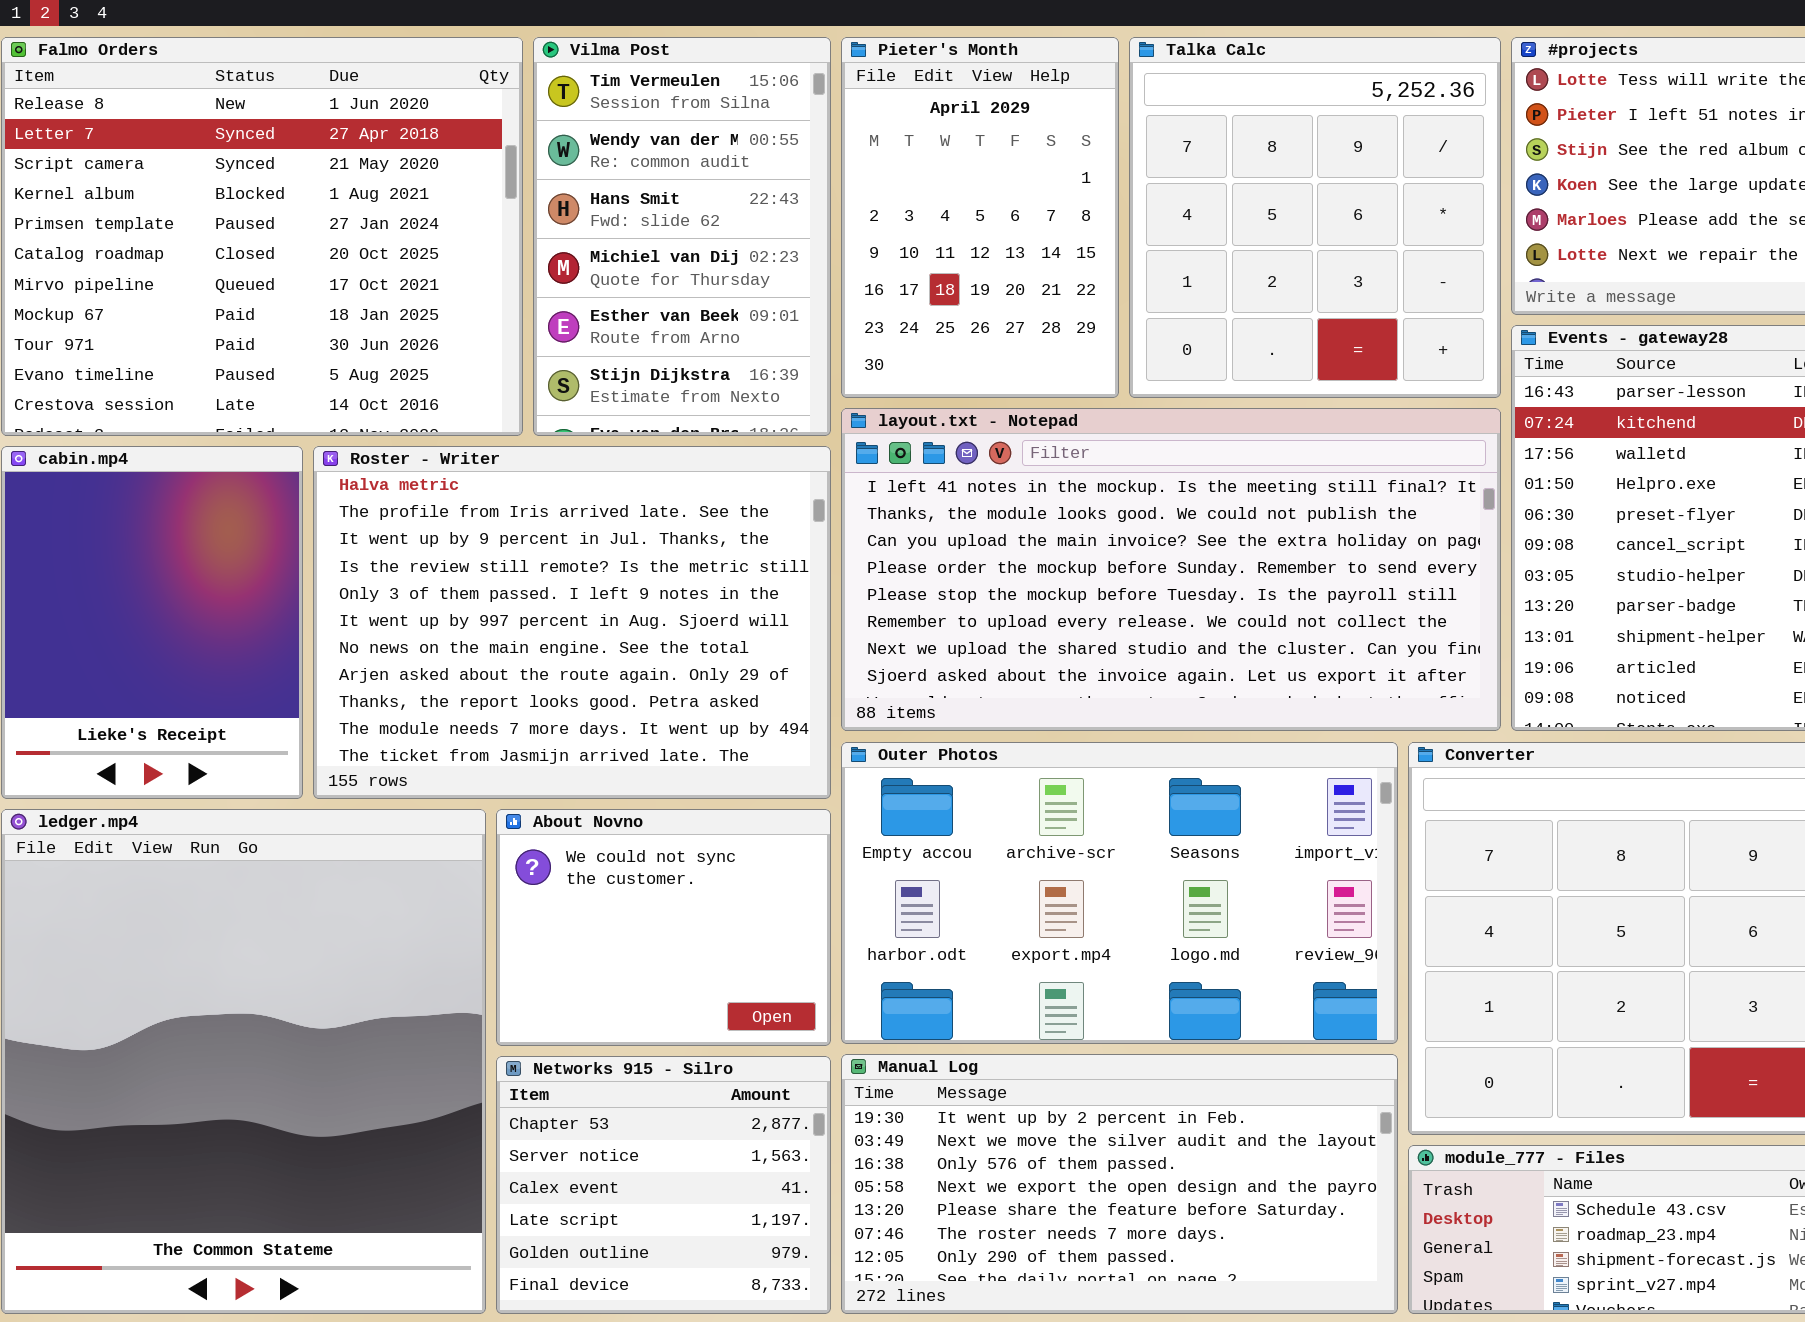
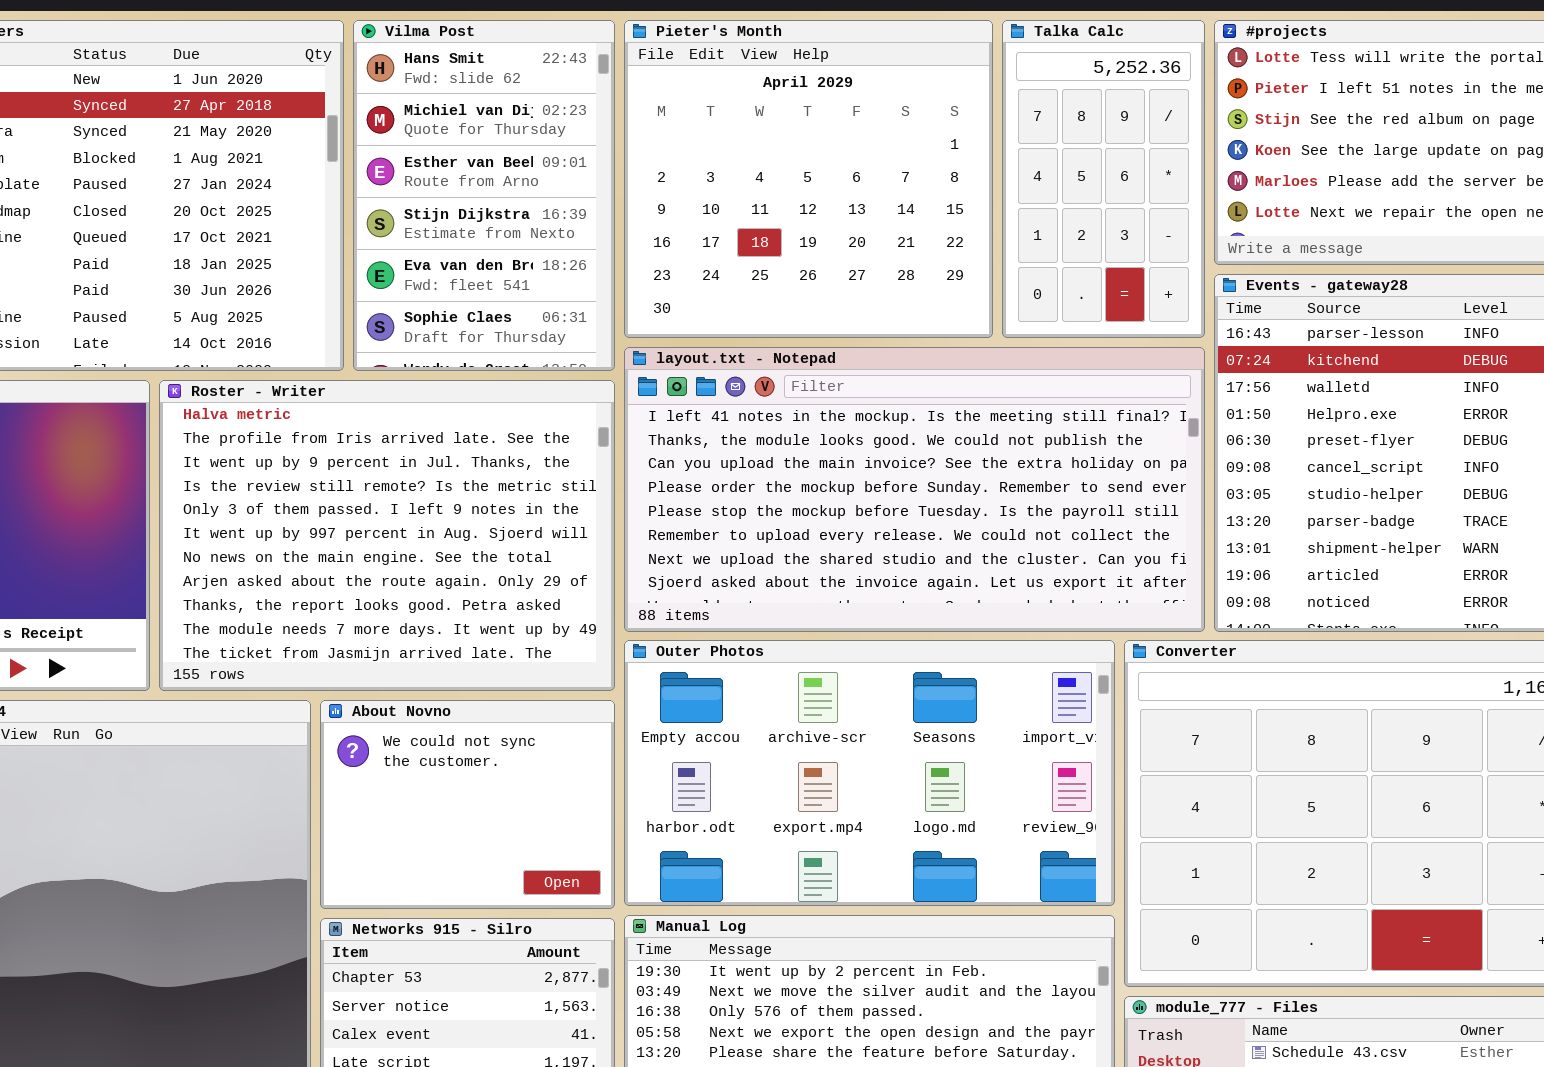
Vilma Post: [533,37,831,436] -> [353,20,615,371], scrolled down 2 rows
Pieter's Month: [841,37,1119,398] -> [624,20,993,338], resized
Talka Calc: [1129,37,1501,398] -> [1002,20,1205,338], resized

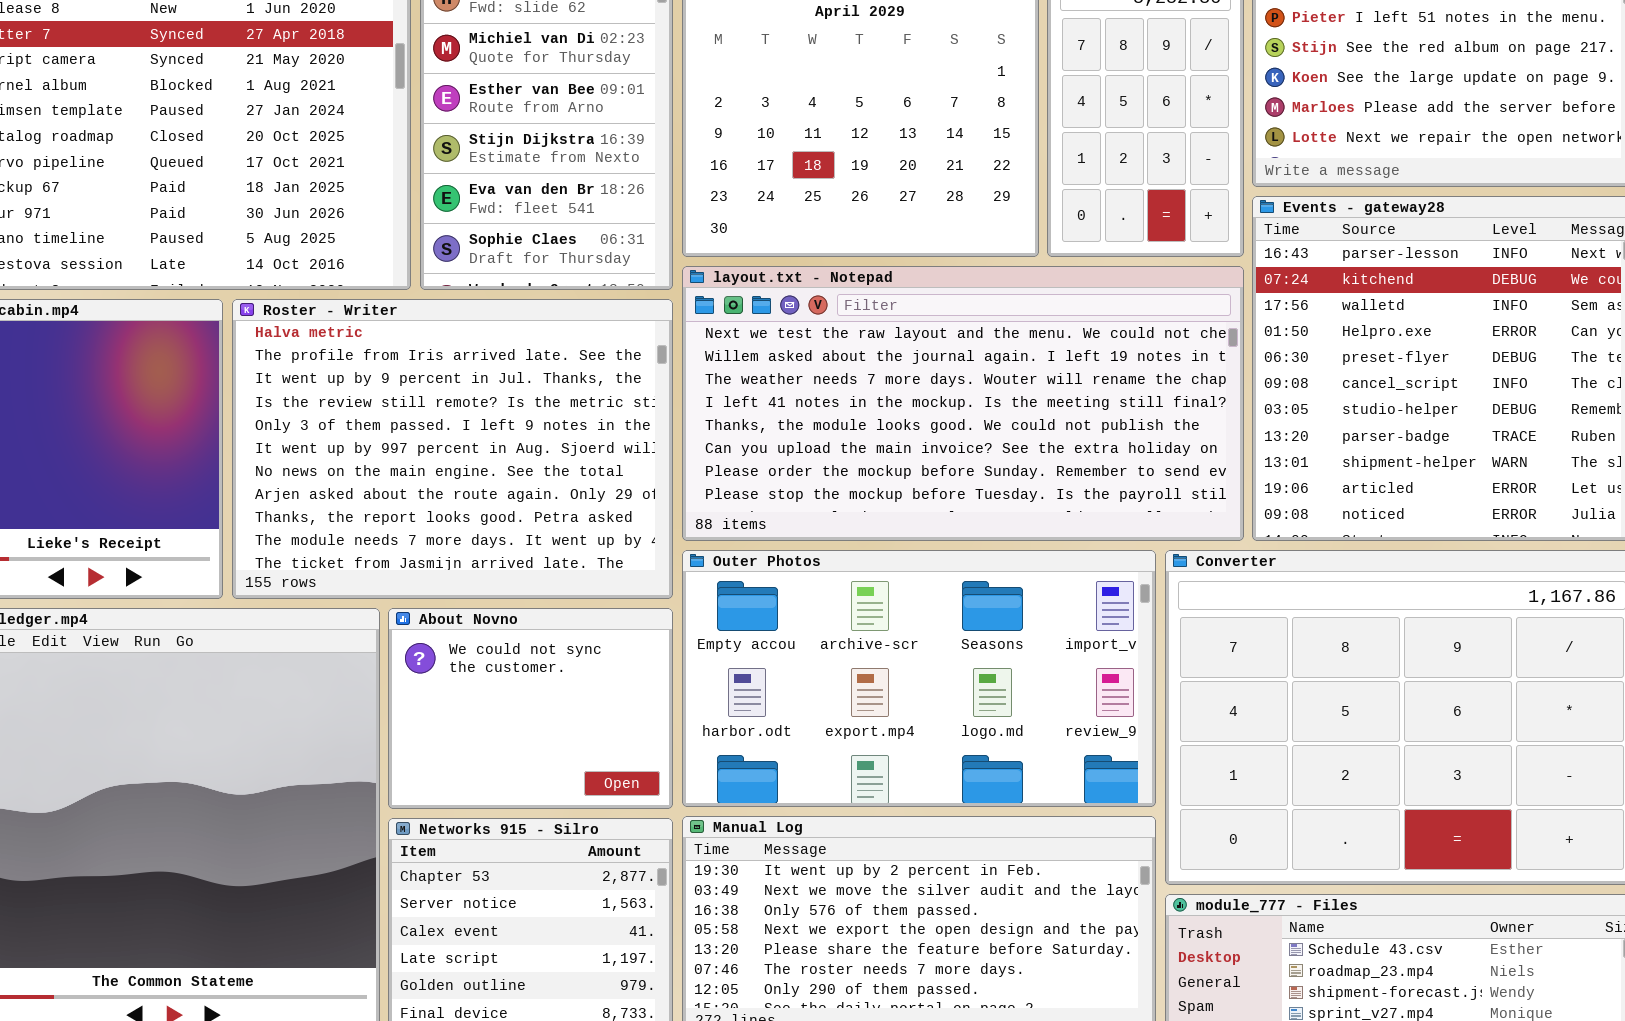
layout.txt - Notepad: [624,347,1205,632] -> [682,266,1244,541], scrolled up 3 rows

